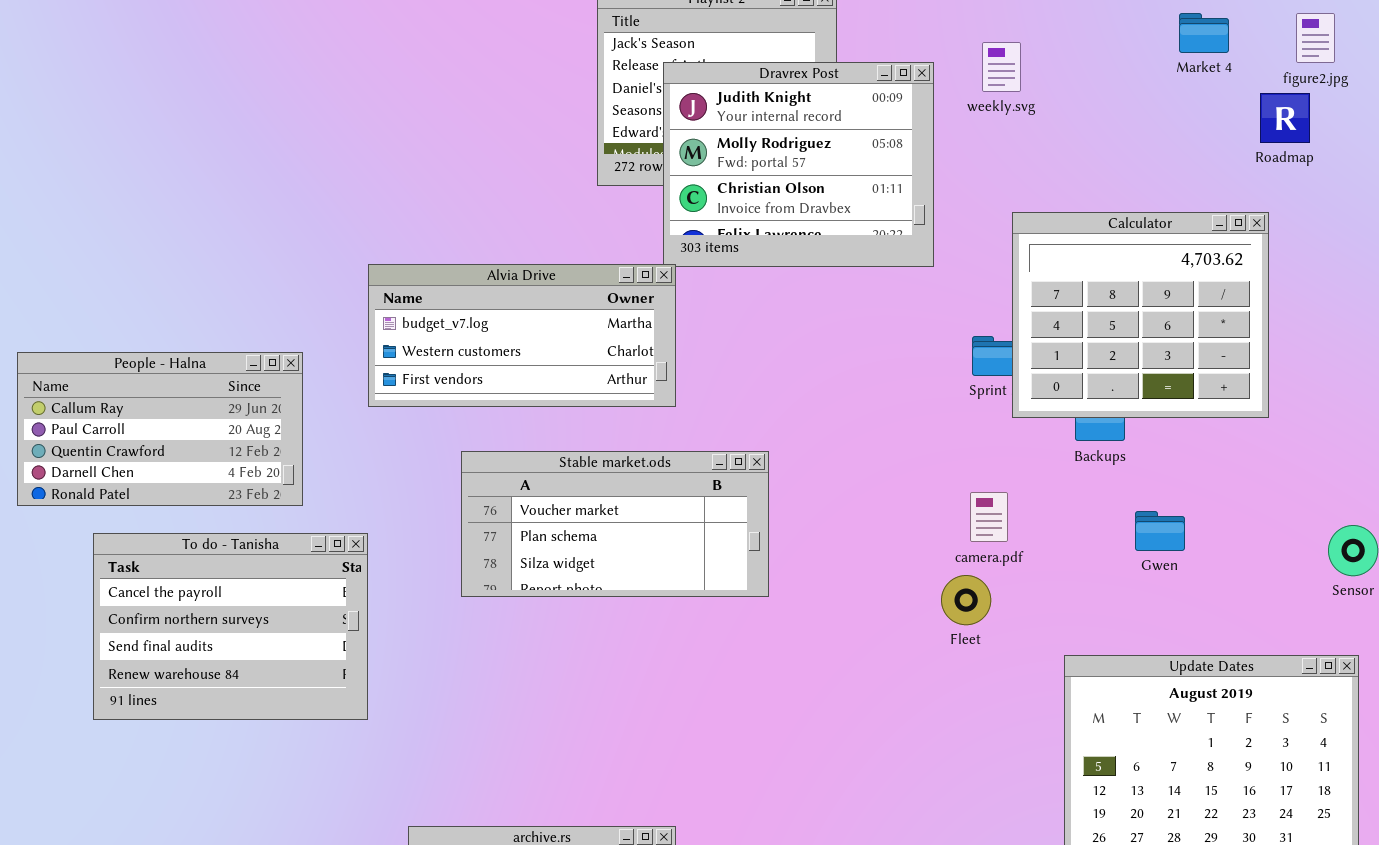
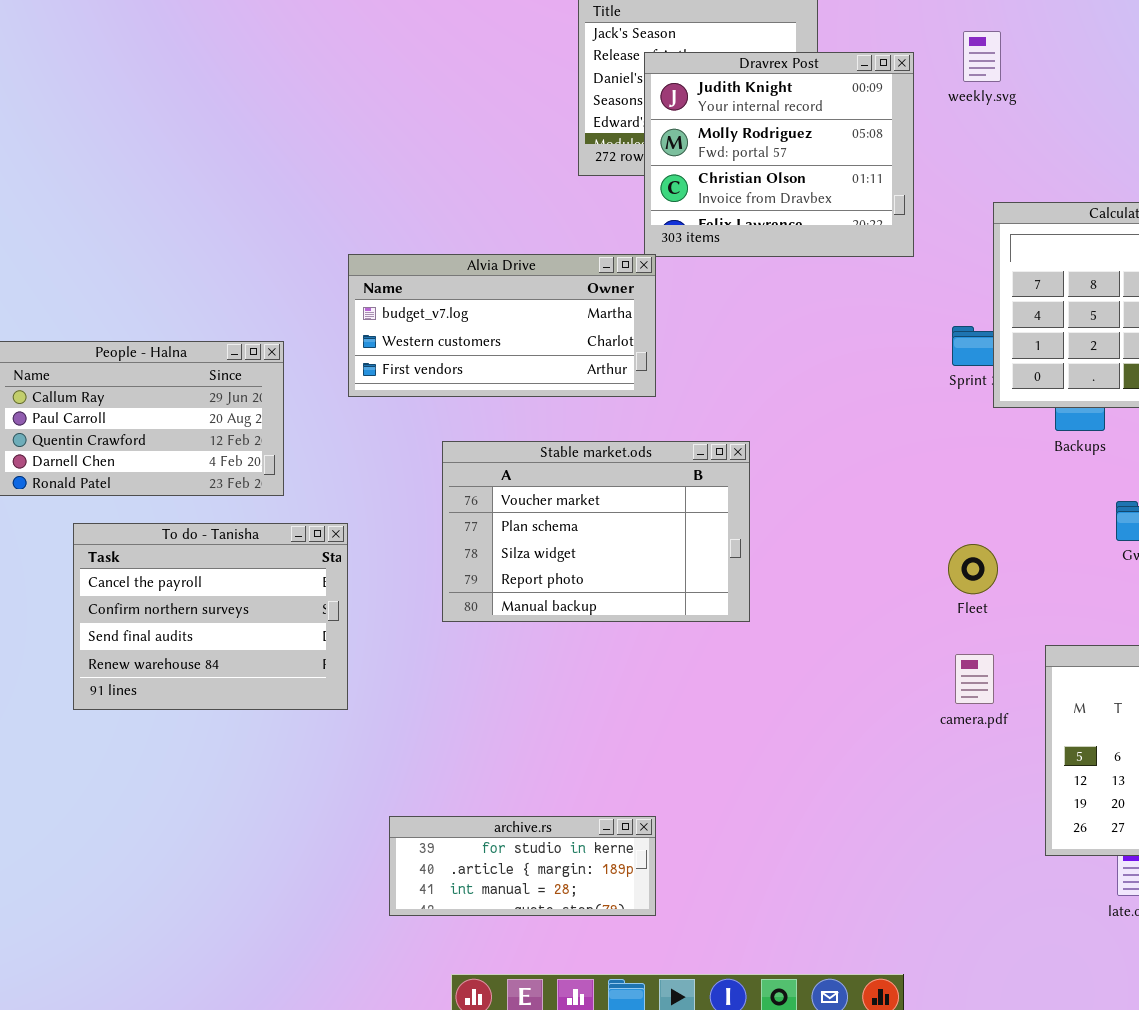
Stable market.ods: [461,451,769,597] -> [442,441,750,622], resized
camera.pdf: [970,492,1008,542] -> [955,654,994,704], moved
Fleet: [941,575,991,625] -> [948,544,998,594], moved

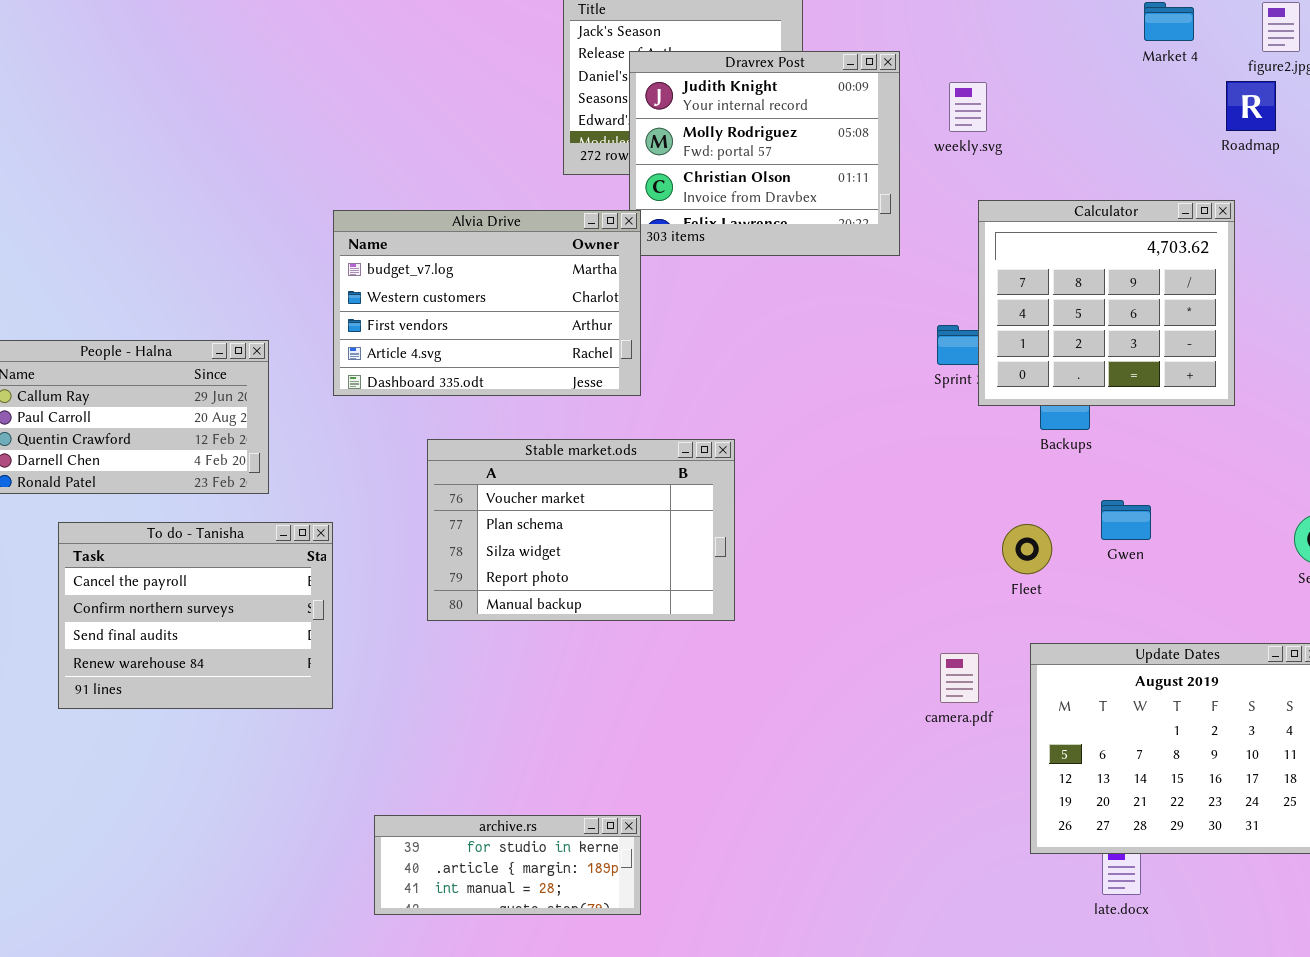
weekly.svg: [963,31,1001,82] -> [949,82,987,132], moved
Alvia Drive: [348,254,656,397] -> [333,210,641,396], resized
Fleet: [948,544,998,594] -> [1002,524,1052,574], moved

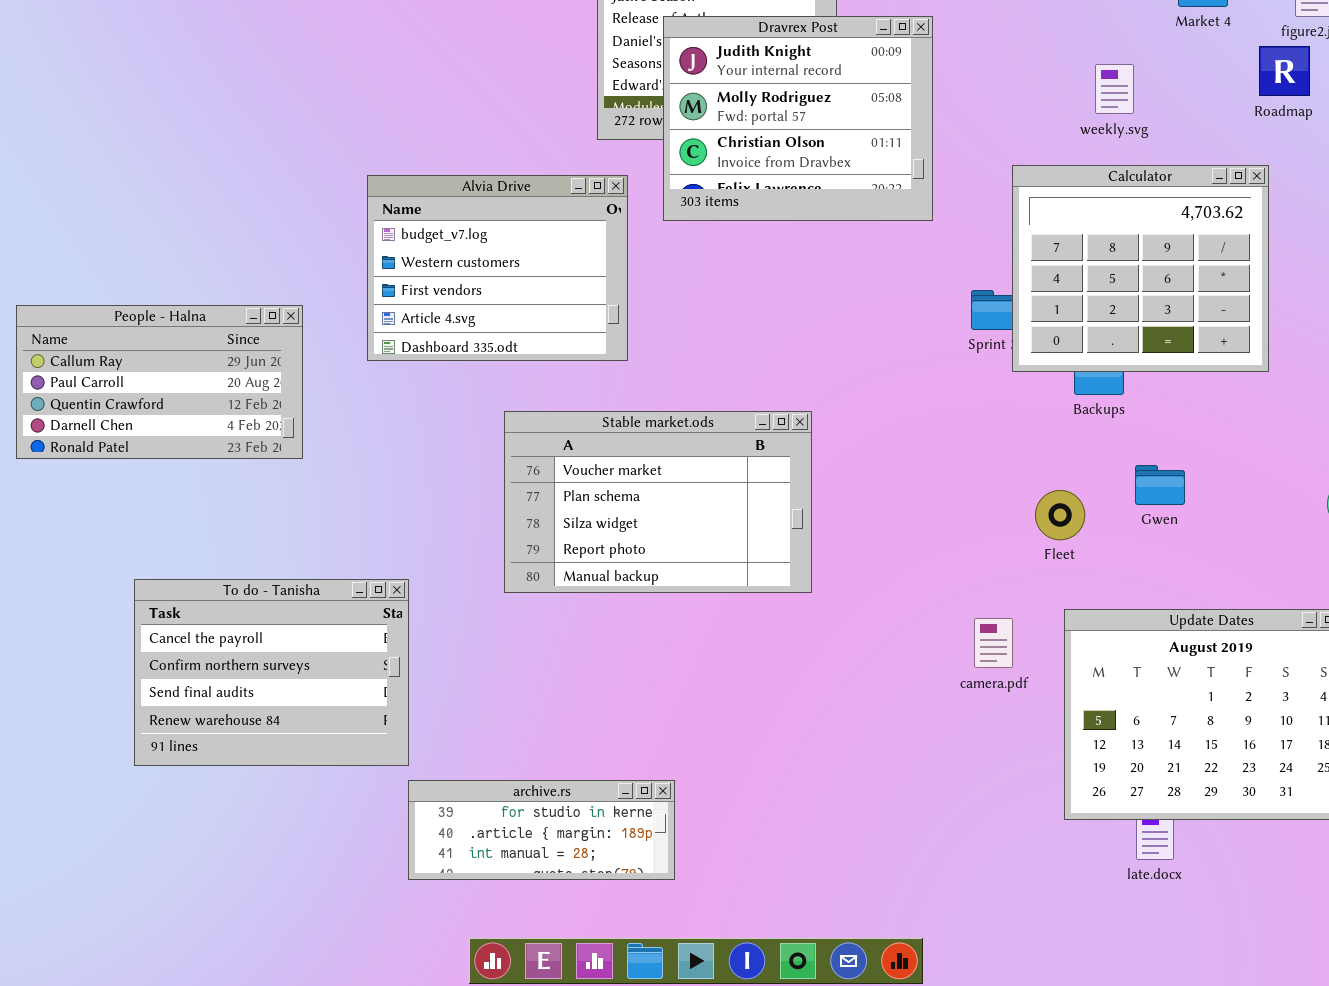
weekly.svg: [949,82,987,132] -> [1095,64,1134,114], moved
Alvia Drive: [333,210,641,396] -> [367,175,628,361], resized
Stable market.ods: [427,439,735,621] -> [504,411,812,593], moved
To do - Tanisha: [58,522,333,709] -> [134,579,409,766], moved

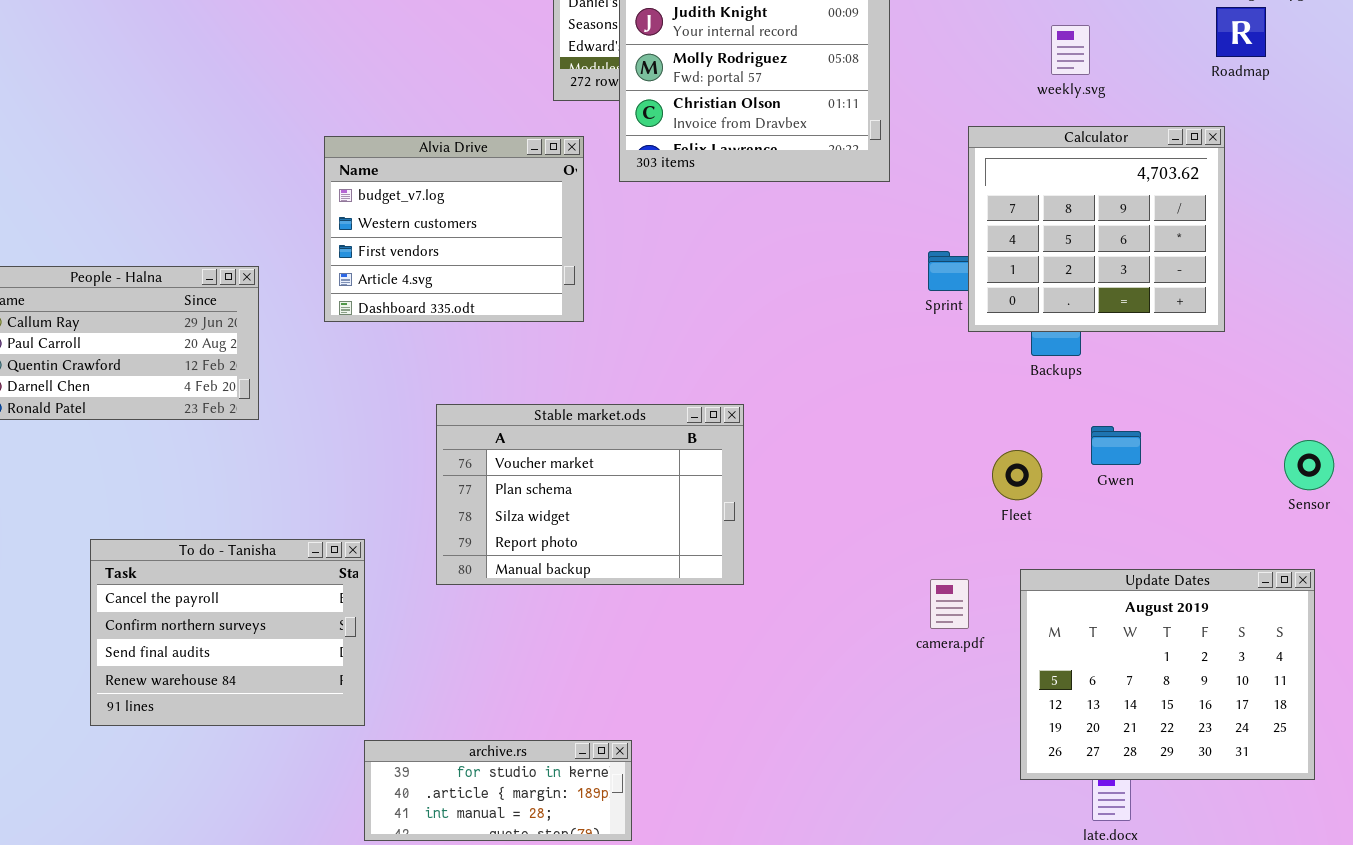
Stable market.ods: [504,411,812,593] -> [436,404,744,585], moved

